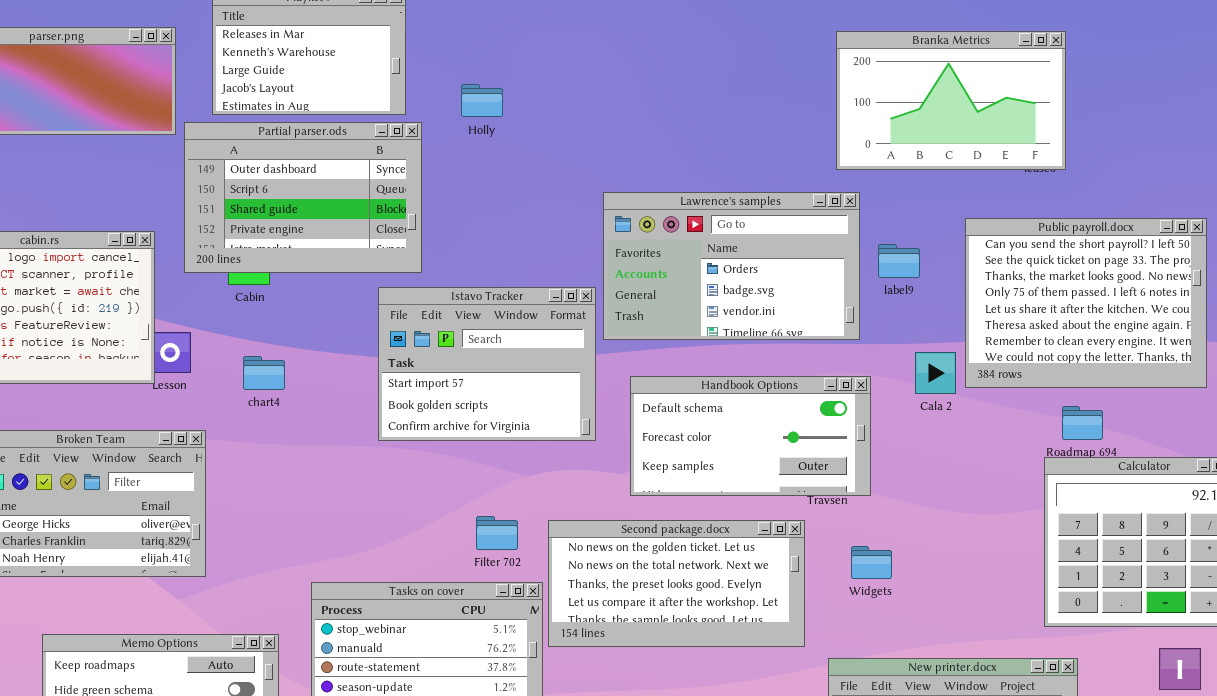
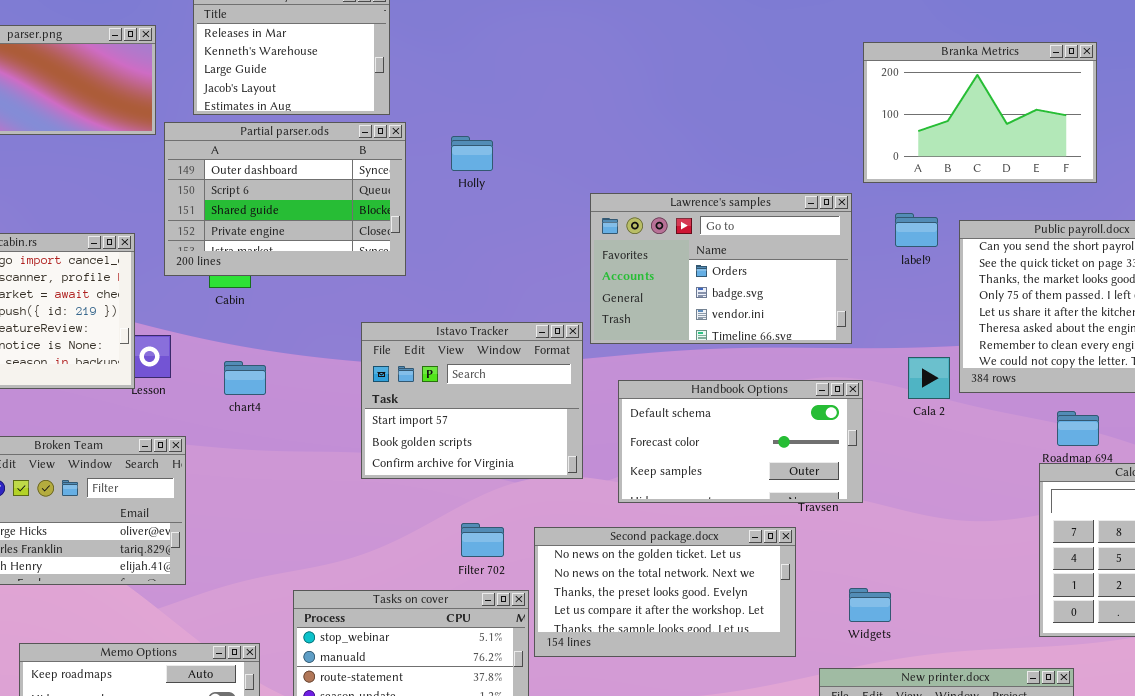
Branka Metrics: [836,31,1066,170] -> [863,42,1097,183], moved
Holly: [461,84,503,117] -> [451,136,493,171], moved
label9: [878,244,920,278] -> [895,213,938,247], moved
Istavo Tracker: [378,287,596,441] -> [361,322,583,479], moved
Widgets: [851,546,892,579] -> [849,588,891,622], moved

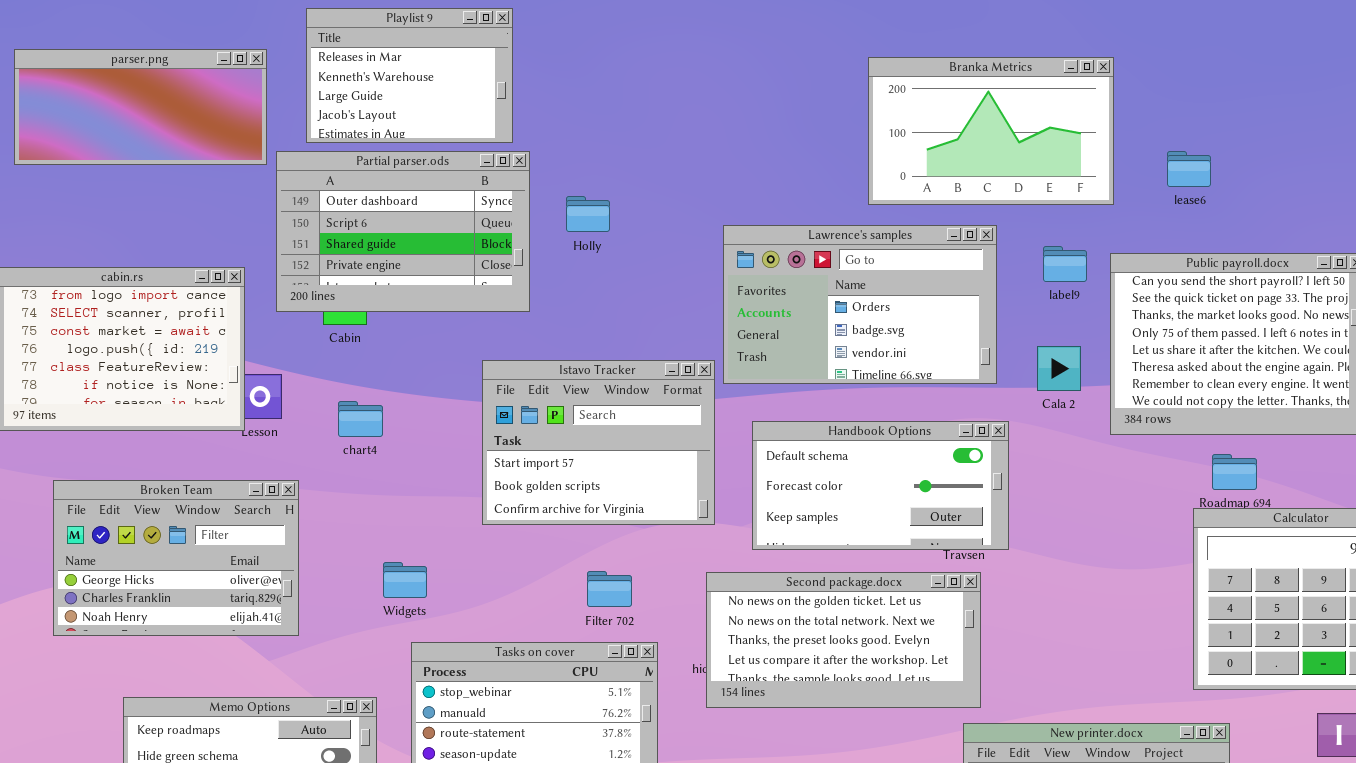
Branka Metrics: [863,42,1097,183] -> [868,57,1114,205], moved
Holly: [451,136,493,171] -> [566,196,610,232], moved
Cala 2: [908,357,950,399] -> [1037,346,1081,391], moved
Second package.docx: [534,527,796,657] -> [706,572,981,708], moved
Widgets: [849,588,891,622] -> [383,562,427,598], moved

